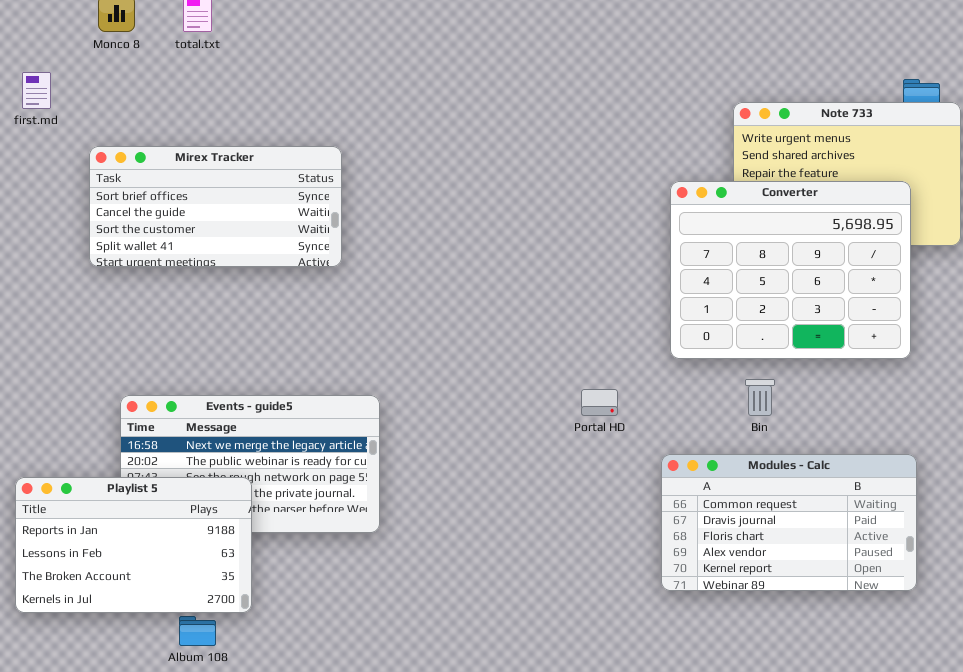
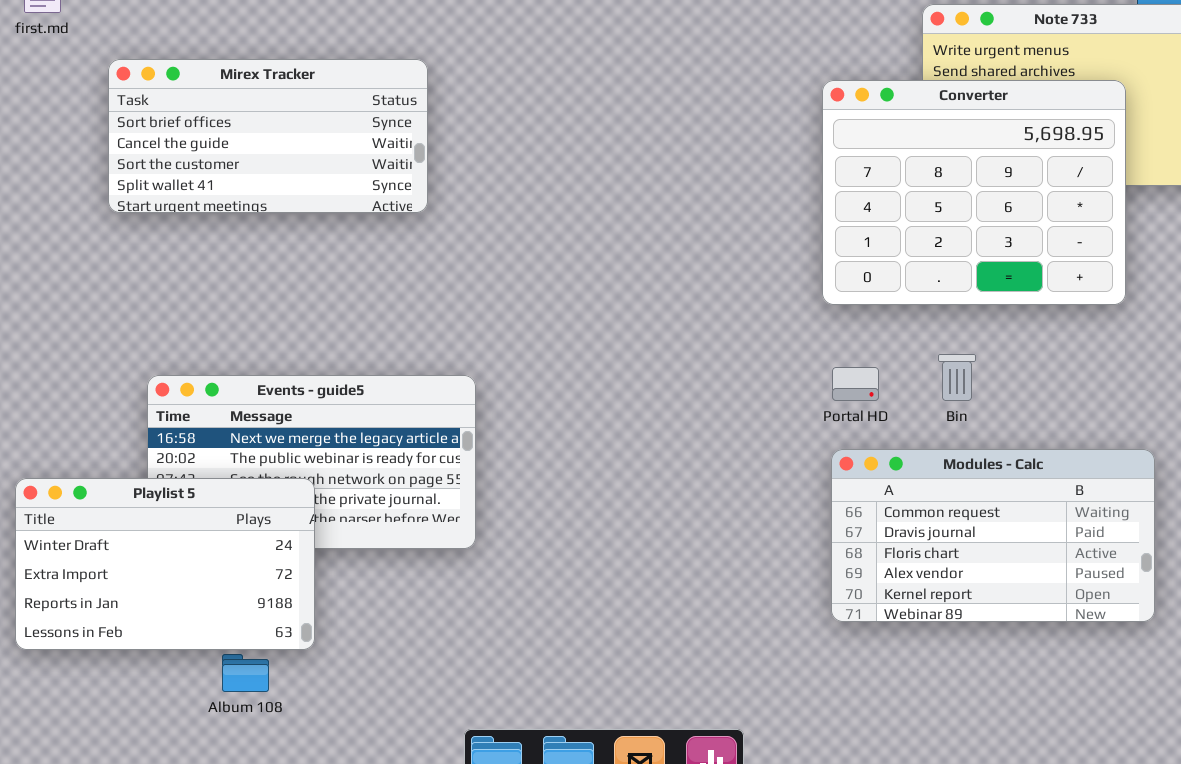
Converter: [670,181,911,359] -> [822,80,1126,305], moved
Portal HD: [581,389,618,416] -> [832,367,879,401], moved
Playlist 5: [15,477,252,613] -> [15,478,315,650], scrolled up 2 rows

